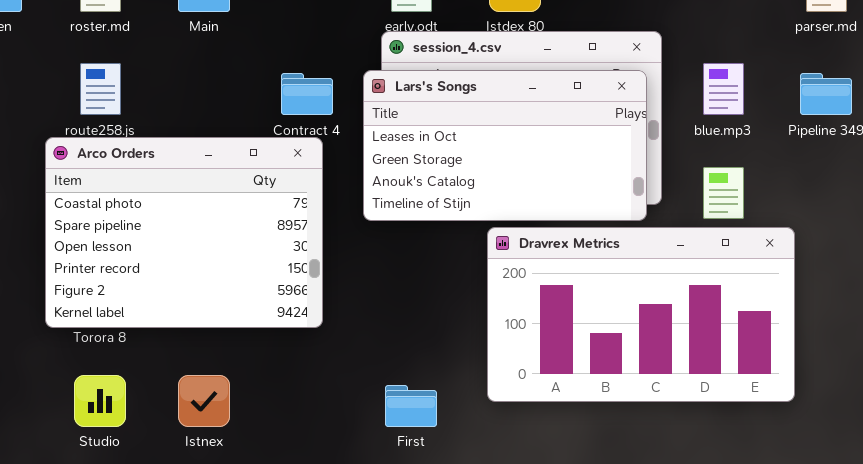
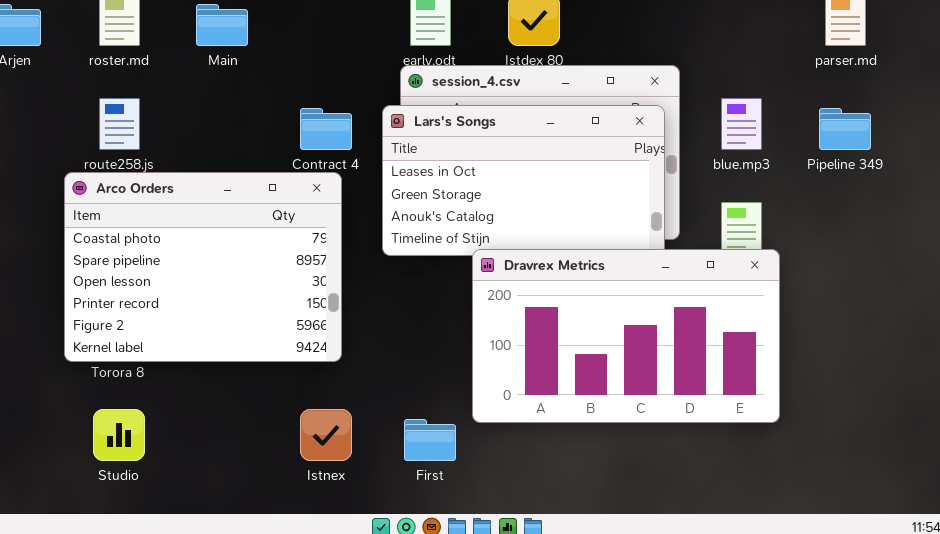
Dravrex Metrics: [487,227,795,402] -> [472,249,780,423], moved
Istnex: [178,375,230,427] -> [300,409,352,461], moved

